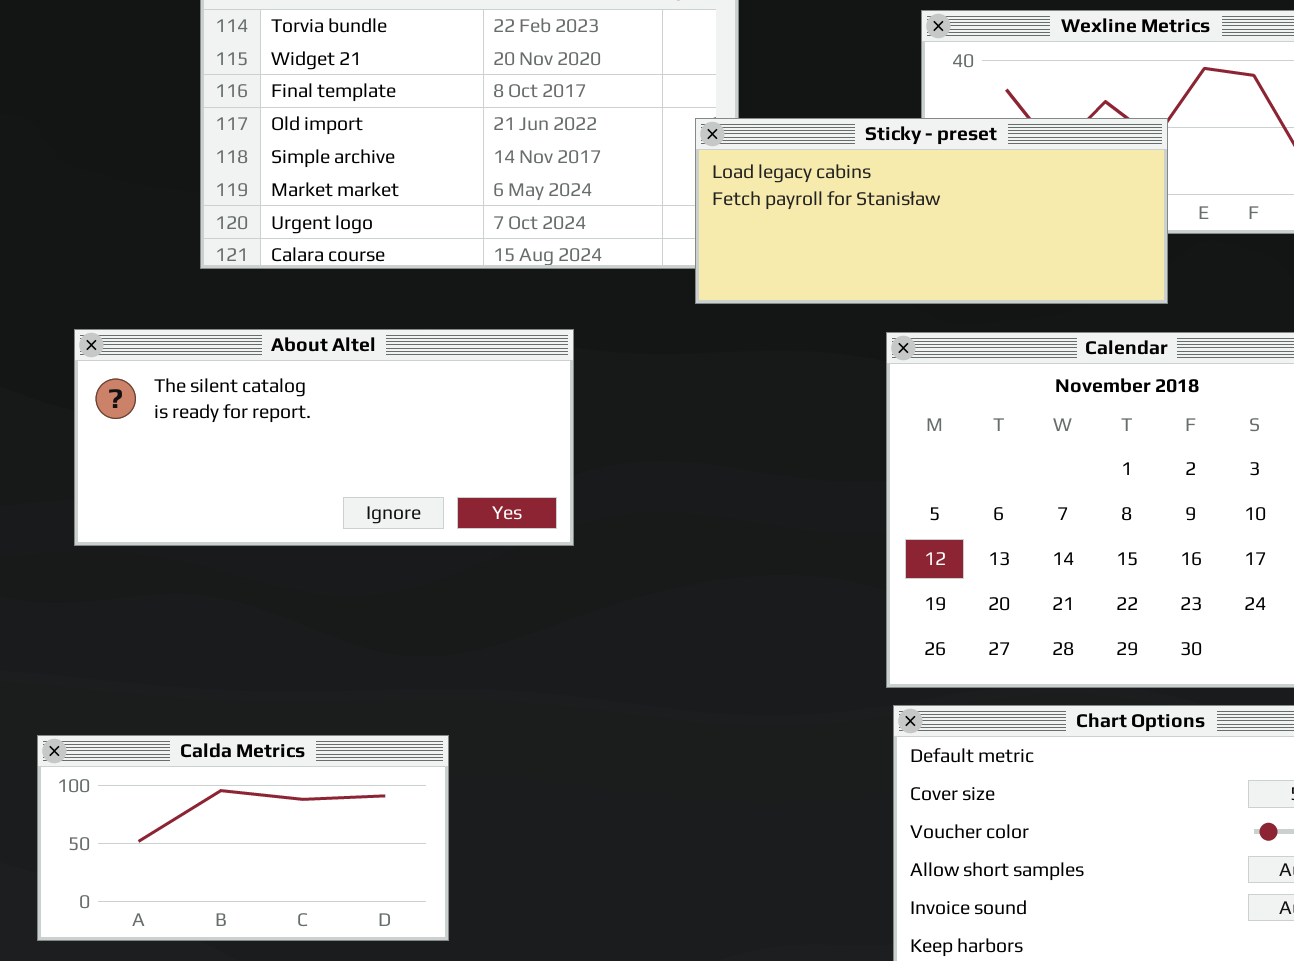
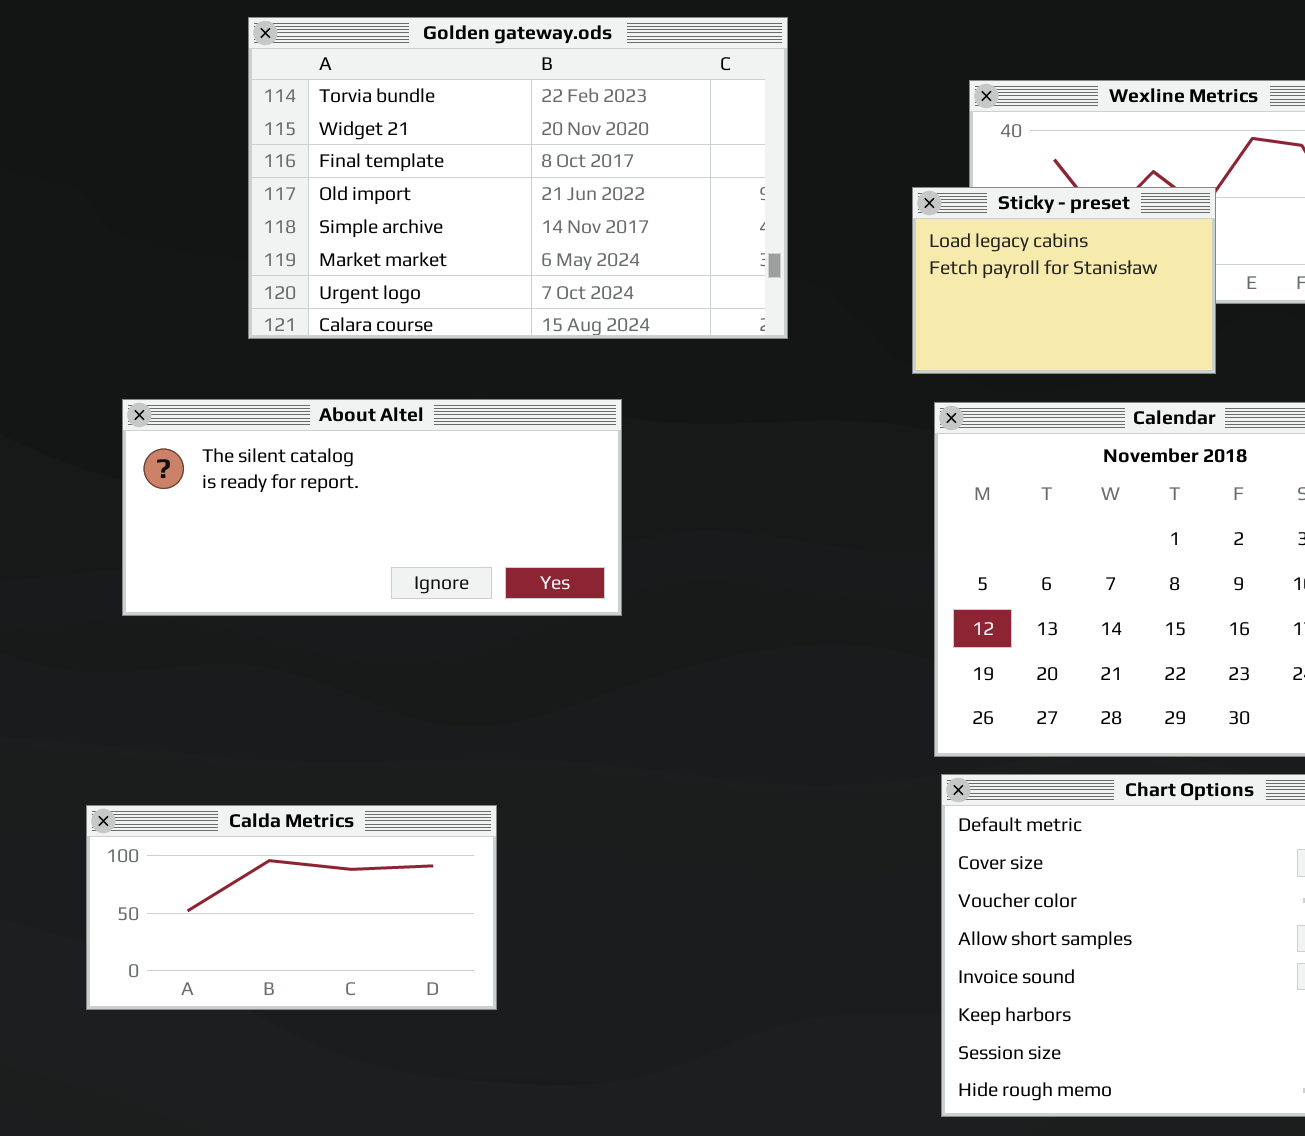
Sticky - preset: [695,118,1168,304] -> [912,187,1216,374], resized

